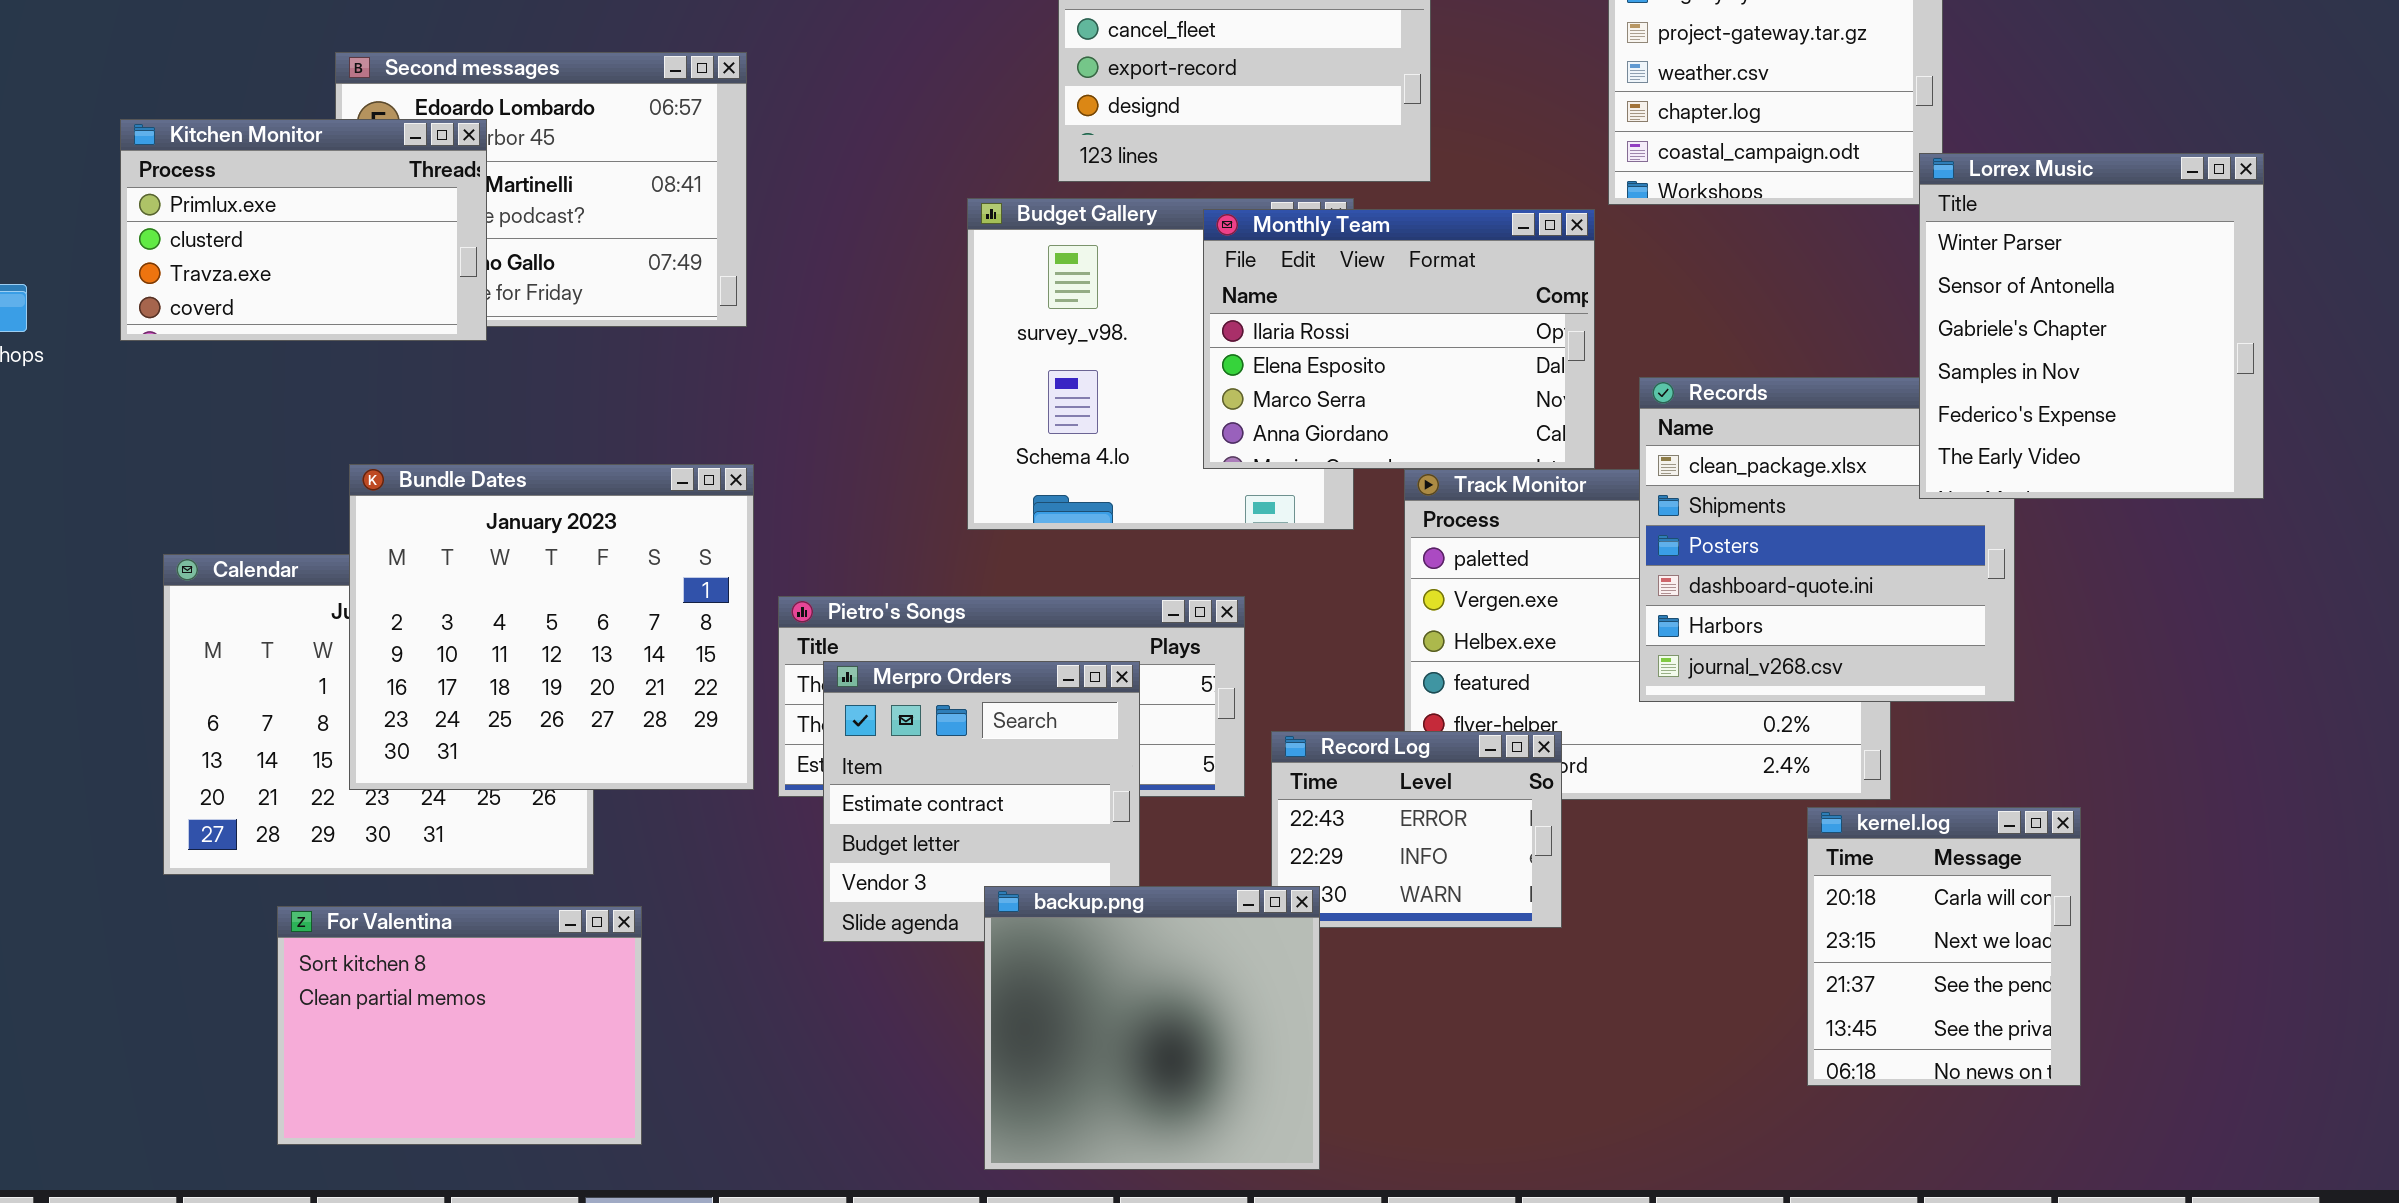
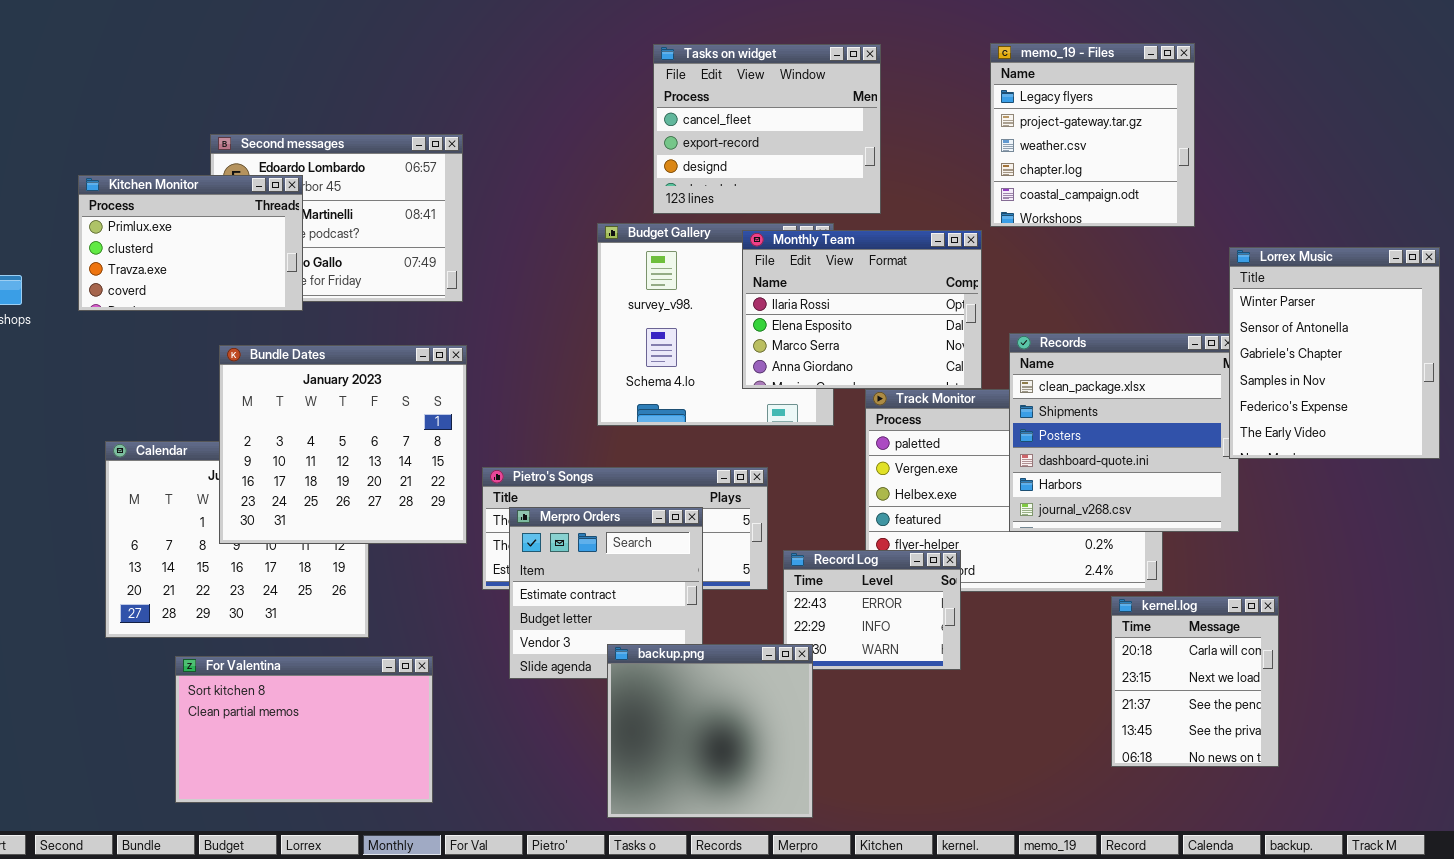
Lorrex Music: [1919,153,2264,499] -> [1229,247,1440,459], moved
Bundle Dates: [349,464,754,790] -> [219,345,467,544], moved
For Valentina: [277,906,642,1145] -> [175,656,433,803], resized

